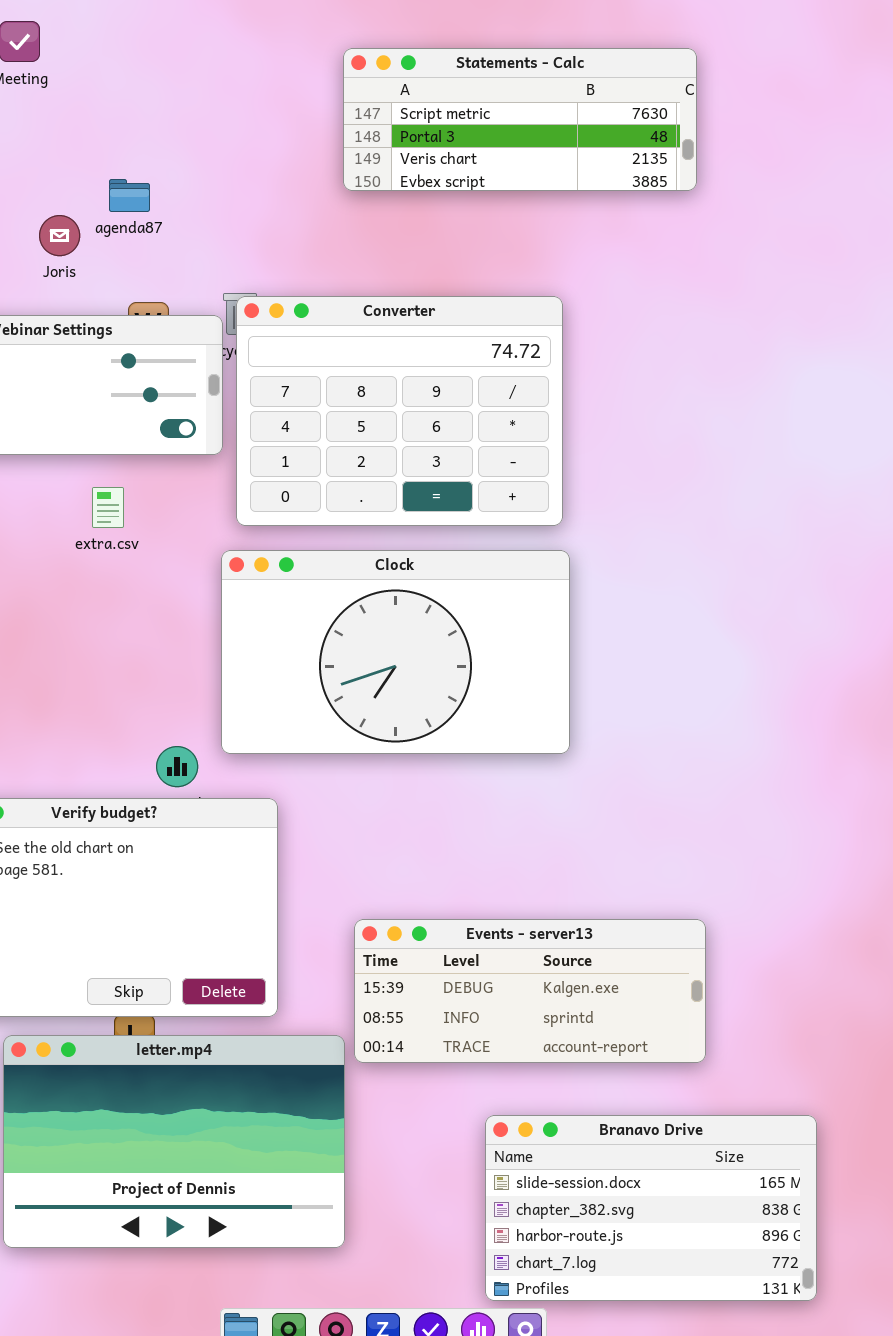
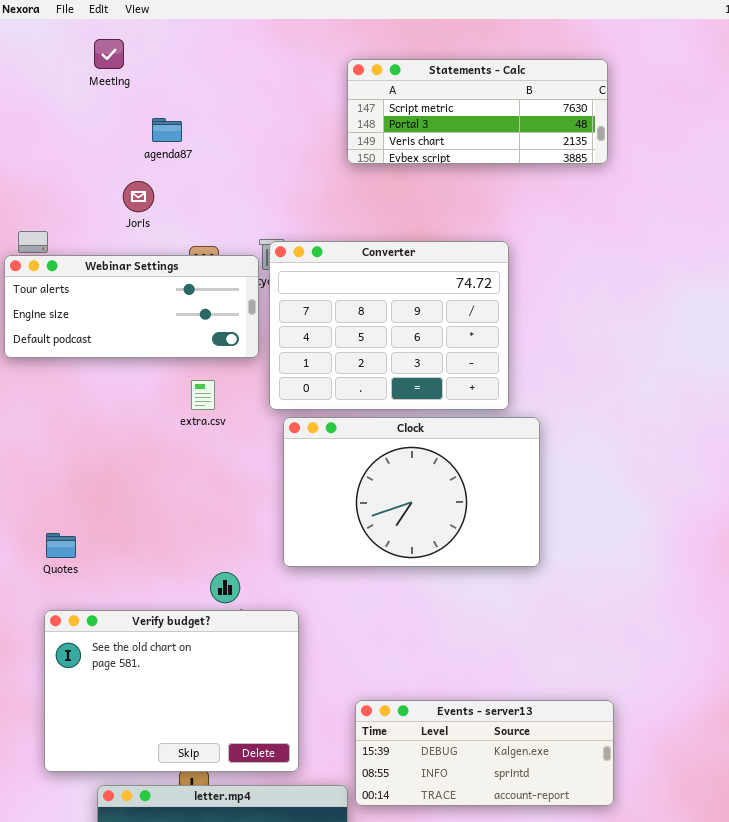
agenda87: [109,179,150,212] -> [152,118,182,142], moved
extra.csv: [92,487,124,528] -> [191,380,215,410], moved
Clock: [221,550,570,754] -> [283,417,540,567], moved

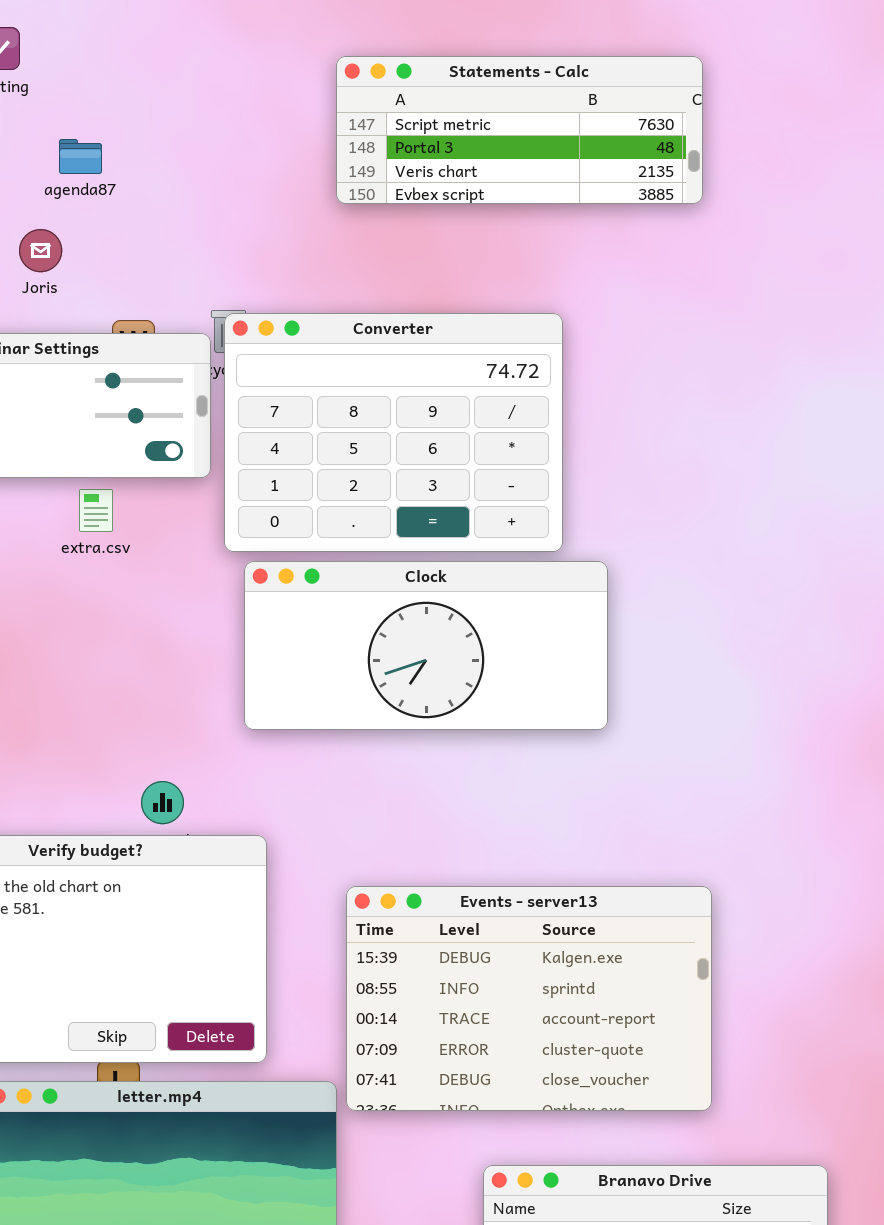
extra.csv: [191,380,215,410] -> [79,489,113,532], moved
Clock: [283,417,540,567] -> [244,561,608,730], resized
Events - server13: [355,700,614,806] -> [346,886,712,1111], resized

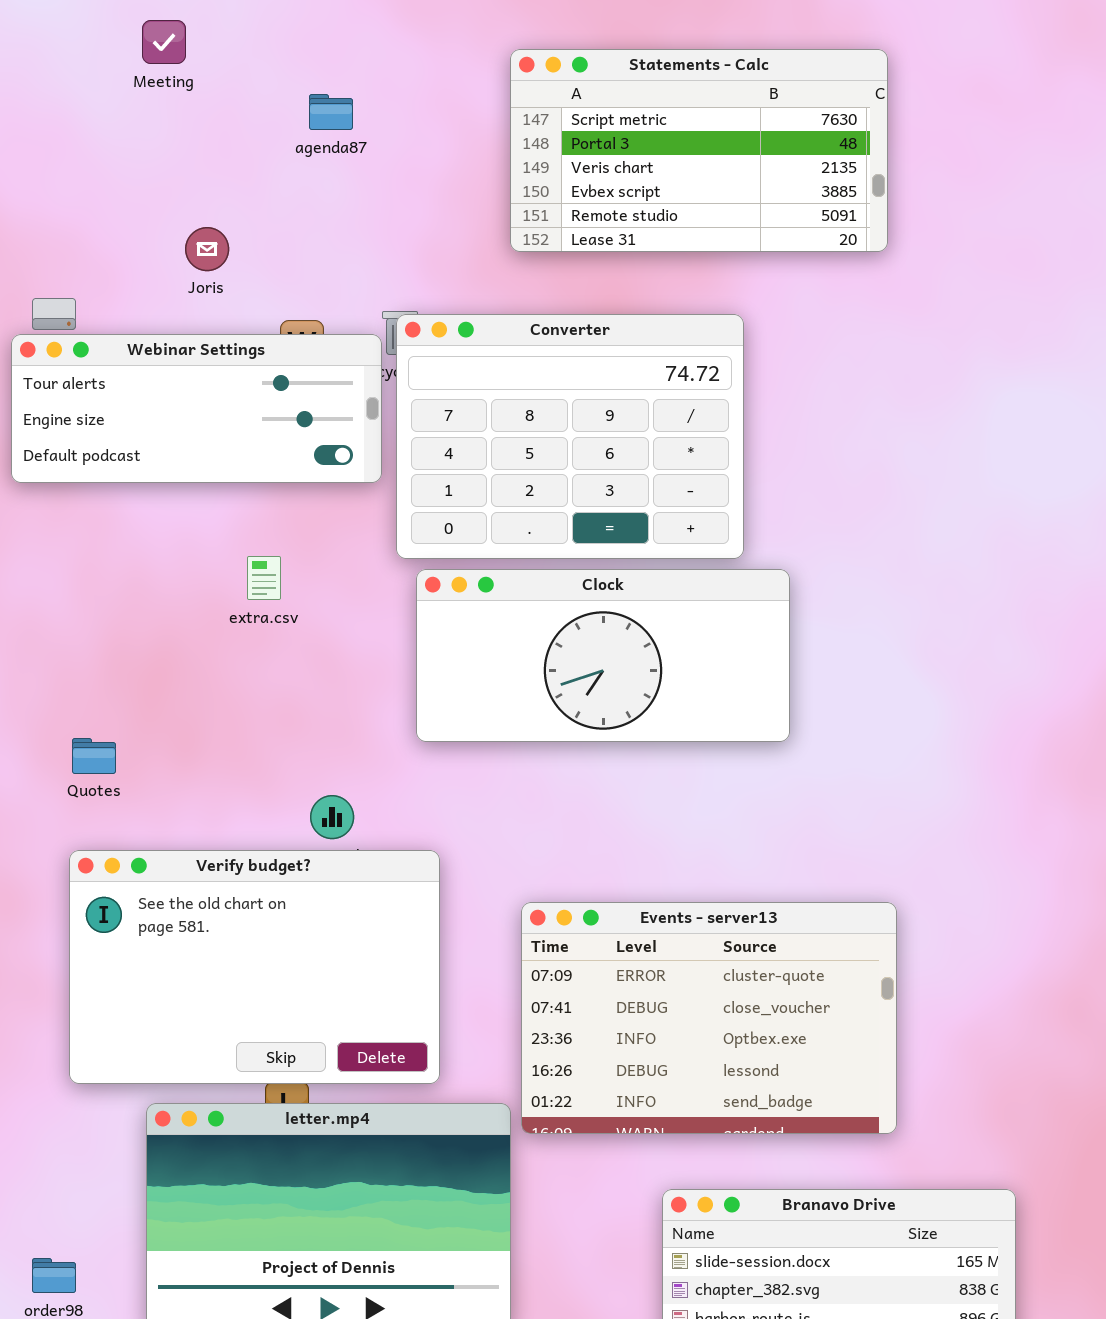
Statements - Calc: [336,56,703,204] -> [510,49,888,252], resized
agenda87: [59,139,102,174] -> [309,94,353,130], moved
extra.csv: [79,489,113,532] -> [247,556,281,600], moved
Events - server13: [346,886,712,1111] -> [521,902,897,1134], scrolled down 3 rows

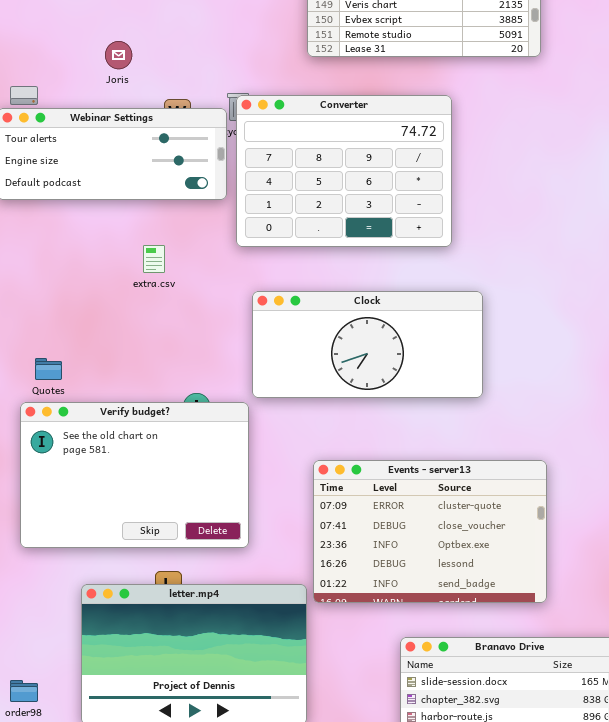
Clock: [416,569,790,742] -> [252,291,483,398], moved
Verify budget?: [69,850,440,1084] -> [20,402,249,548], moved

